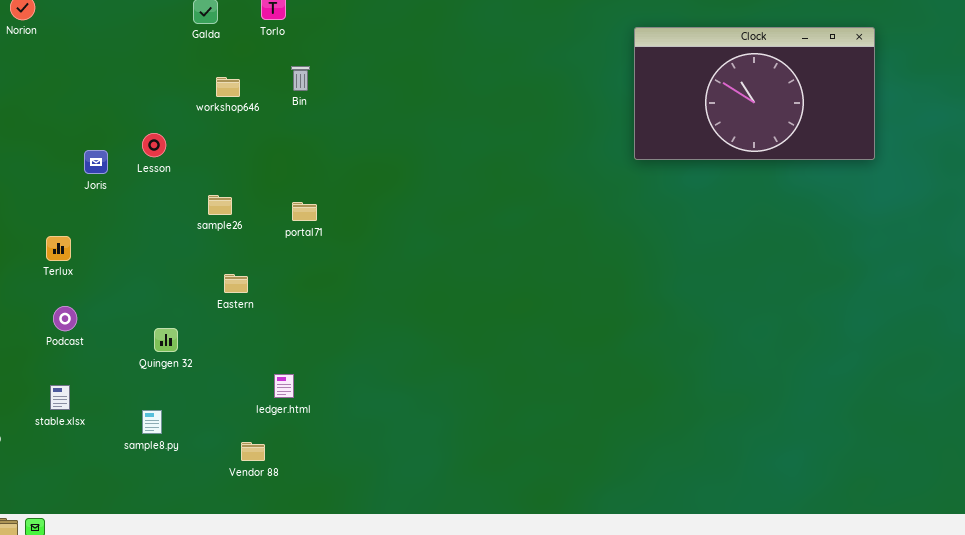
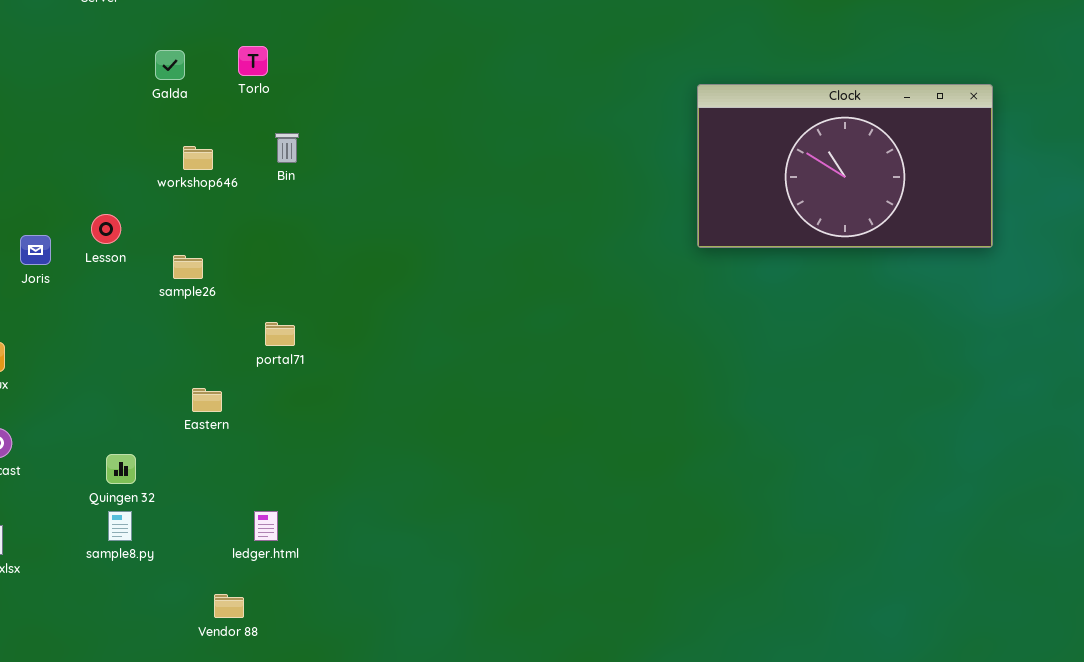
sample26: [208,195,232,215] -> [173,255,203,279], moved
portal71: [292,202,317,221] -> [265,322,295,346], moved
sample8.py: [142,410,162,434] -> [108,511,132,541], moved

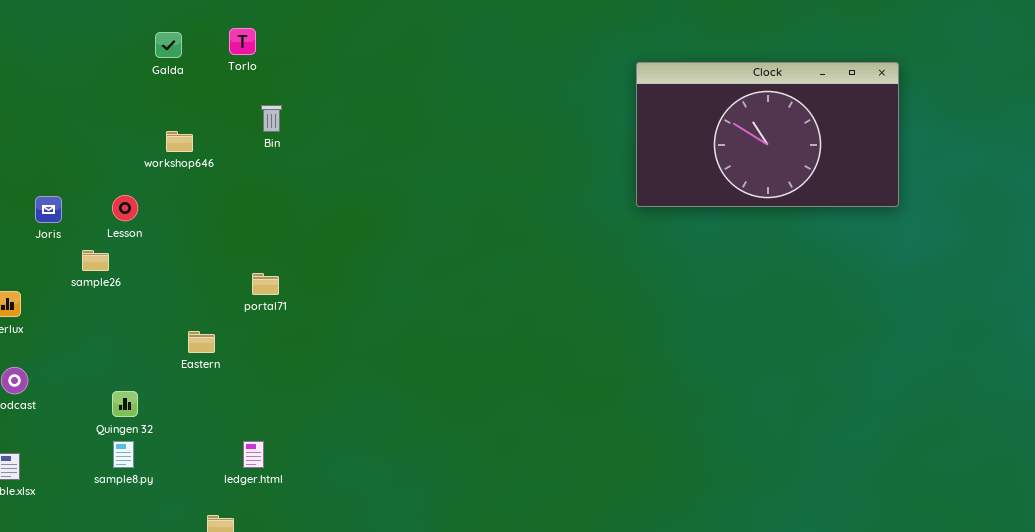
workshop646: [183,146,213,170] -> [166,131,193,152], moved
Lesson: [91,214,121,244] -> [112,195,138,221], moved
sample26: [173,255,203,279] -> [82,250,109,271], moved

